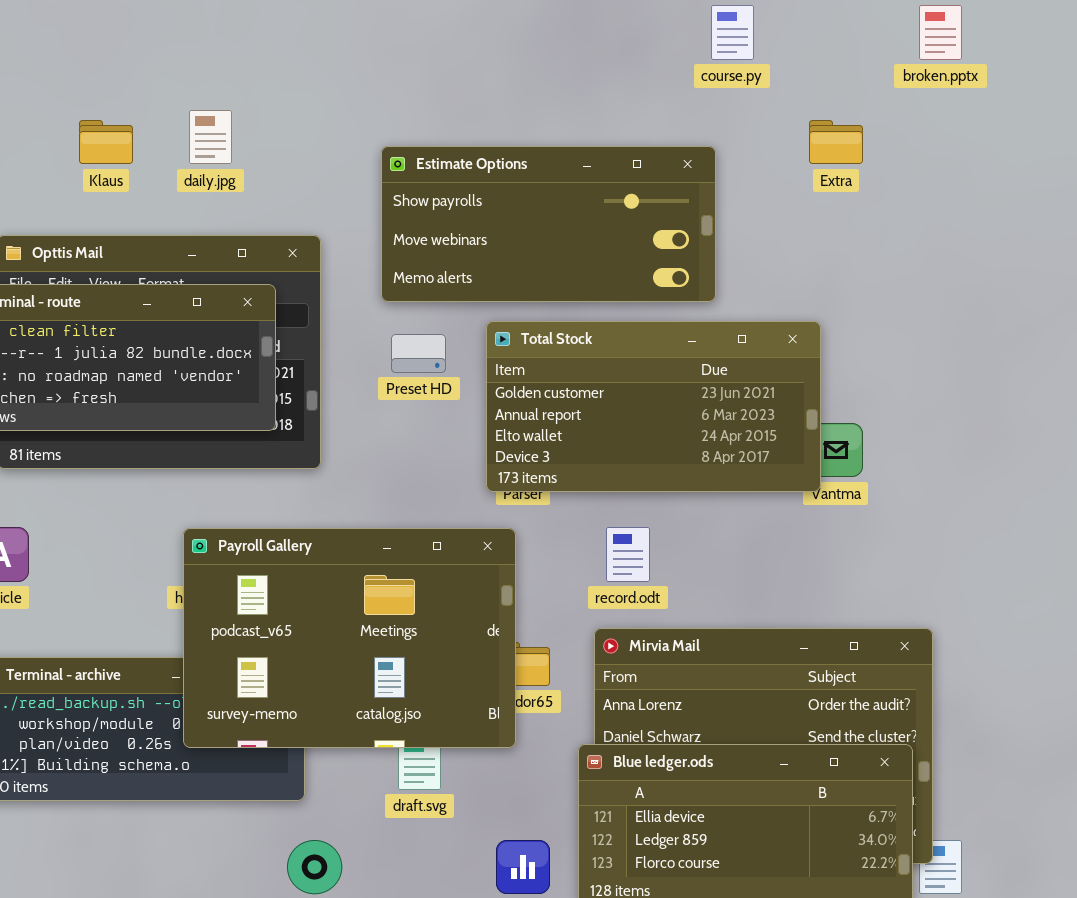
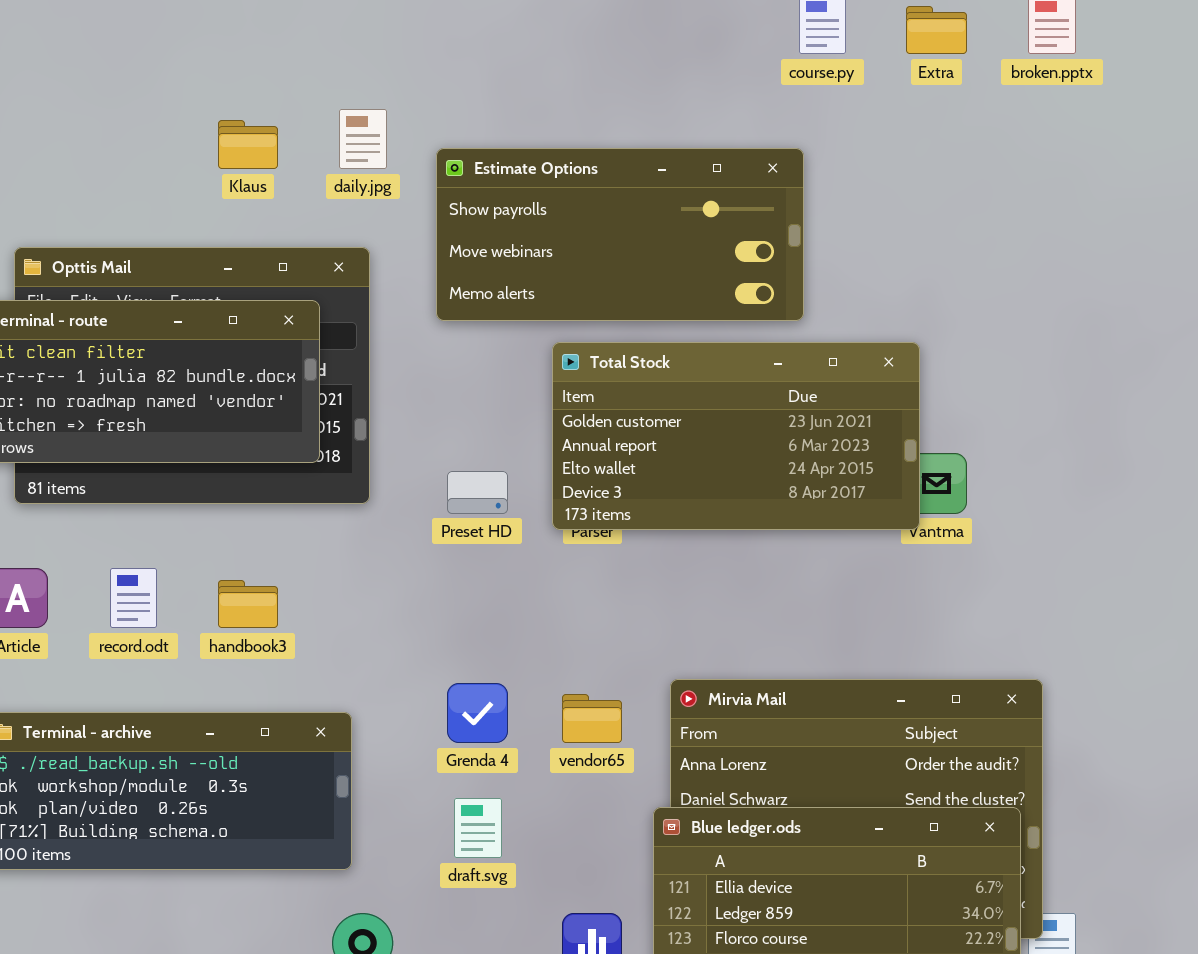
daily.jpg: [189,110,232,164] -> [339,109,387,169], moved
Klaus: [79,120,133,164] -> [218,120,278,169], moved
Extra: [809,120,863,164] -> [906,6,967,54], moved
Preset HD: [391,334,446,373] -> [447,471,508,514], moved
record.odt: [606,527,650,582] -> [110,568,157,628], moved
Payroll Gallery: [183,528,516,748] -> none, closed

